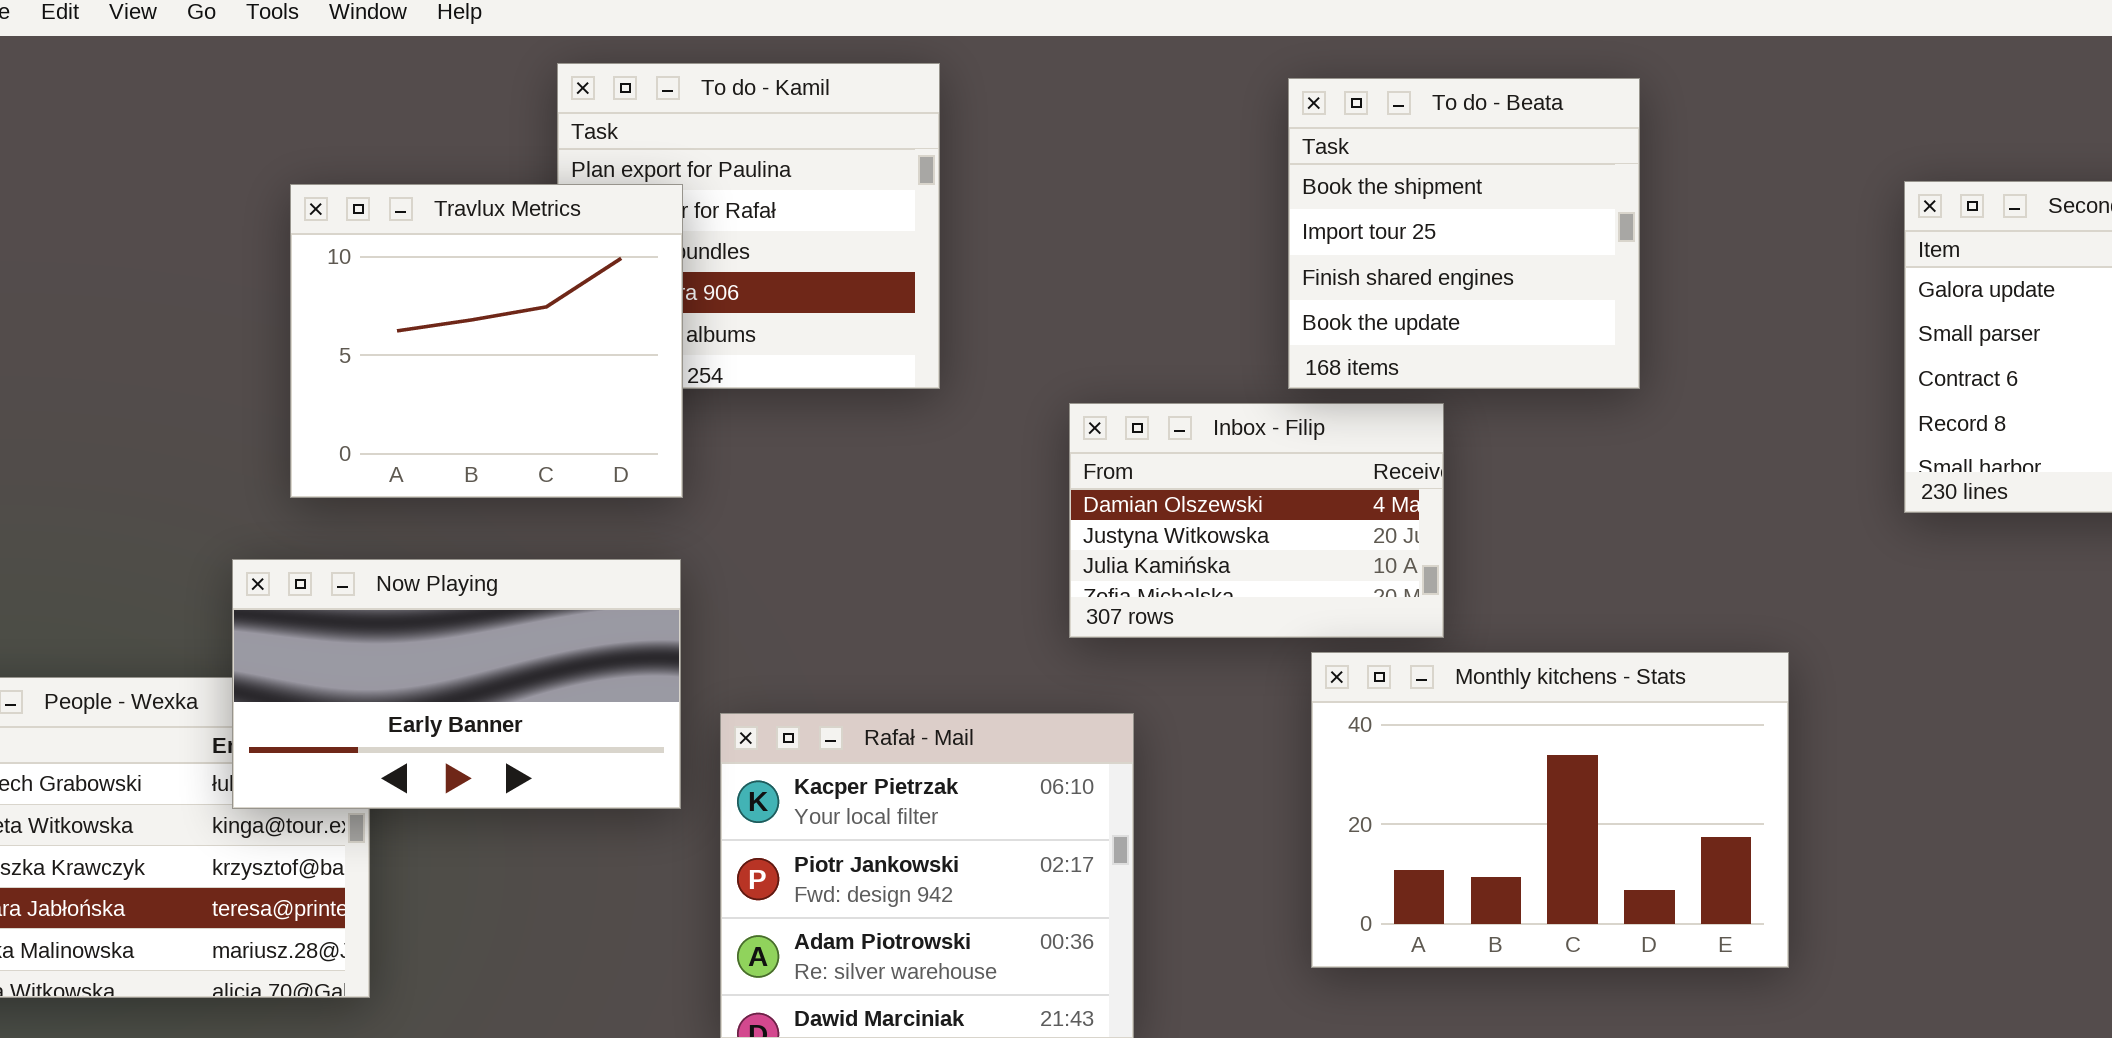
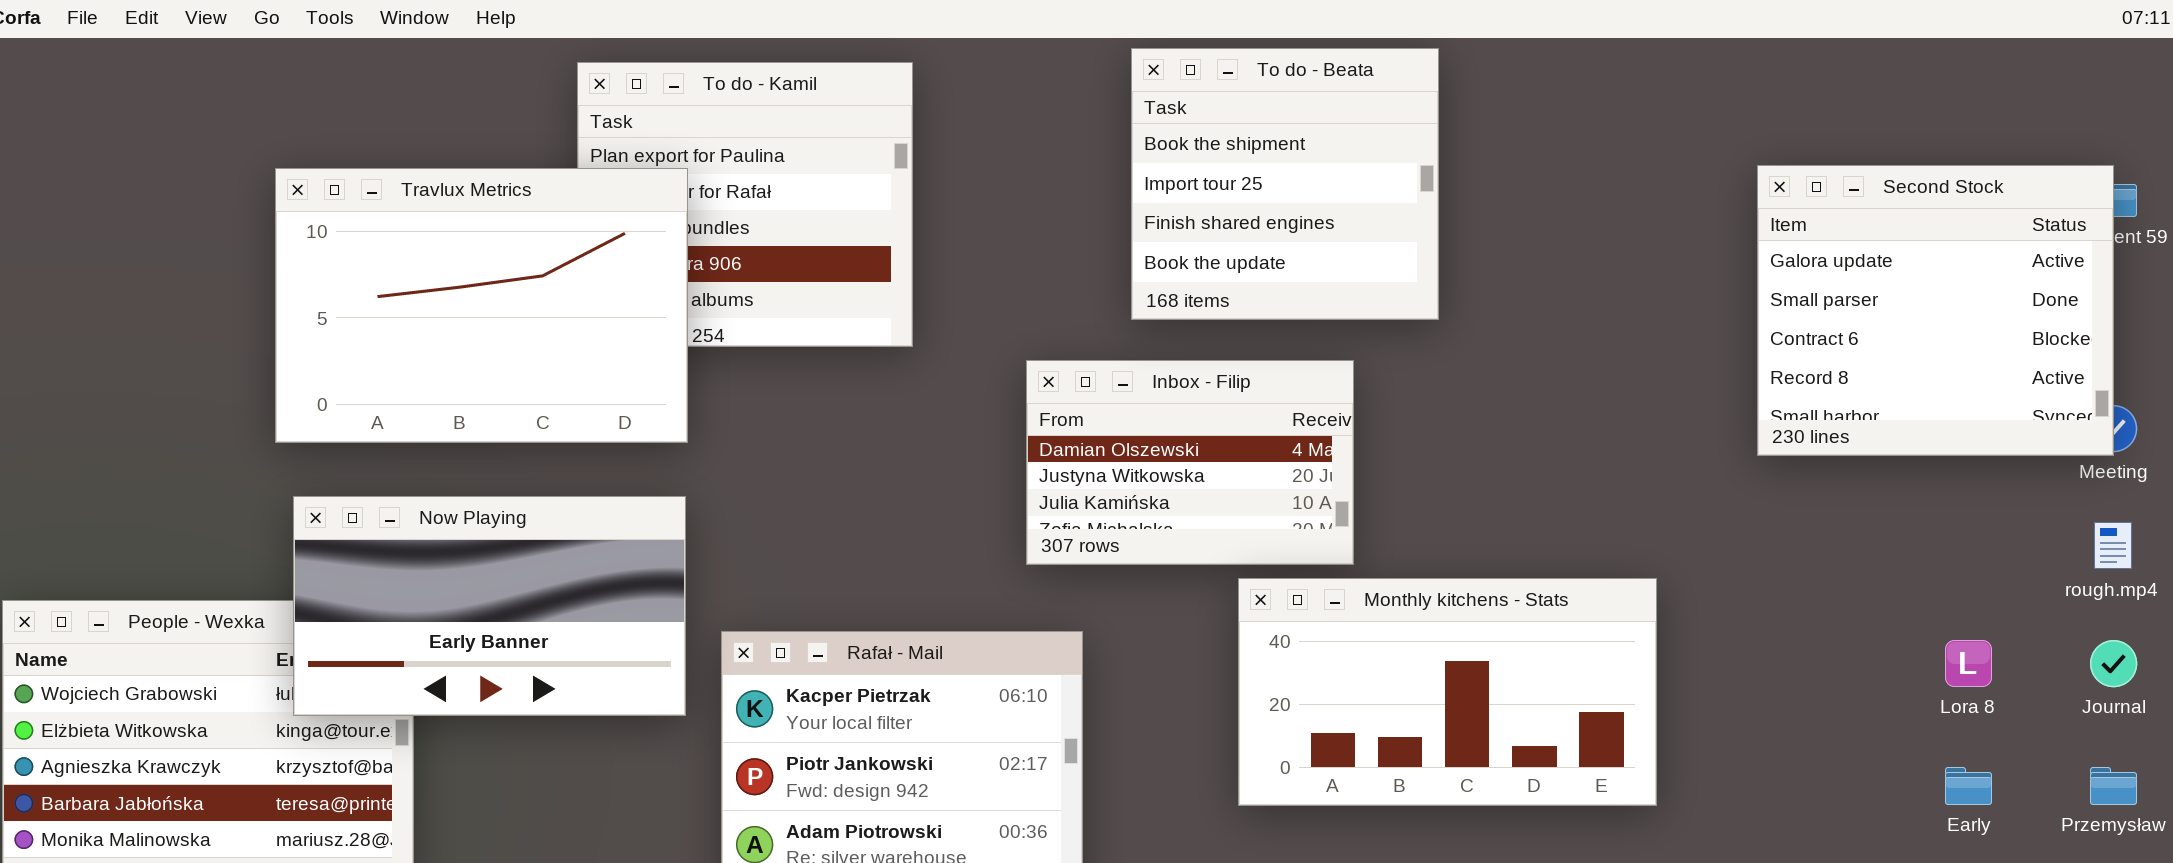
To do - Beata: [1288,78,1640,389] -> [1131,48,1439,320], moved
Travlux Metrics: [290,184,683,498] -> [275,168,688,443], resized
Monthly kitchens - Stats: [1311,652,1789,968] -> [1238,578,1657,806], resized

